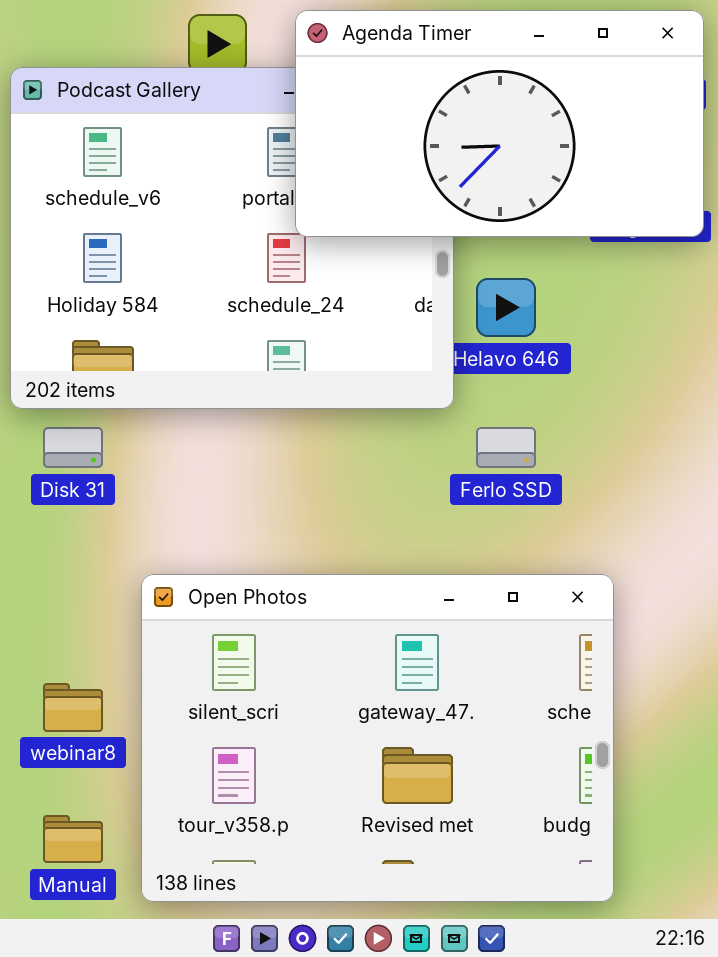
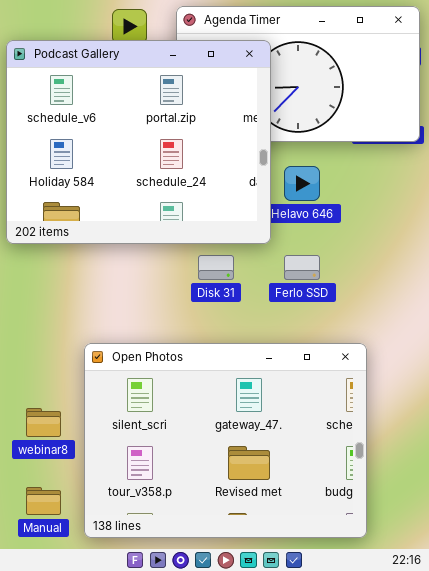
Podcast Gallery: [10,67,454,409] -> [6,40,271,244], raised
Disk 31: [43,427,103,468] -> [198,255,234,280], moved

